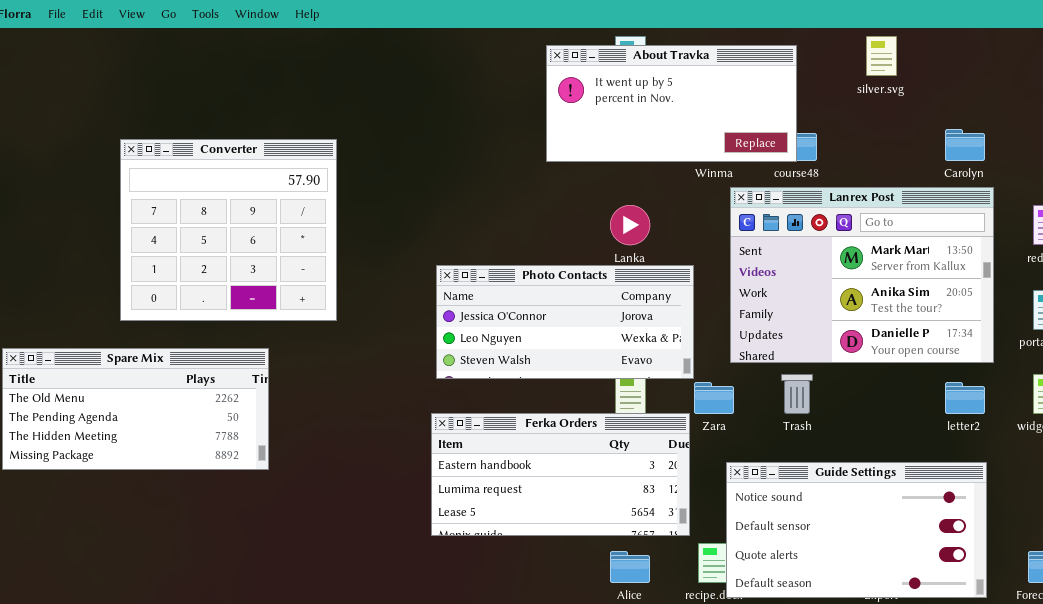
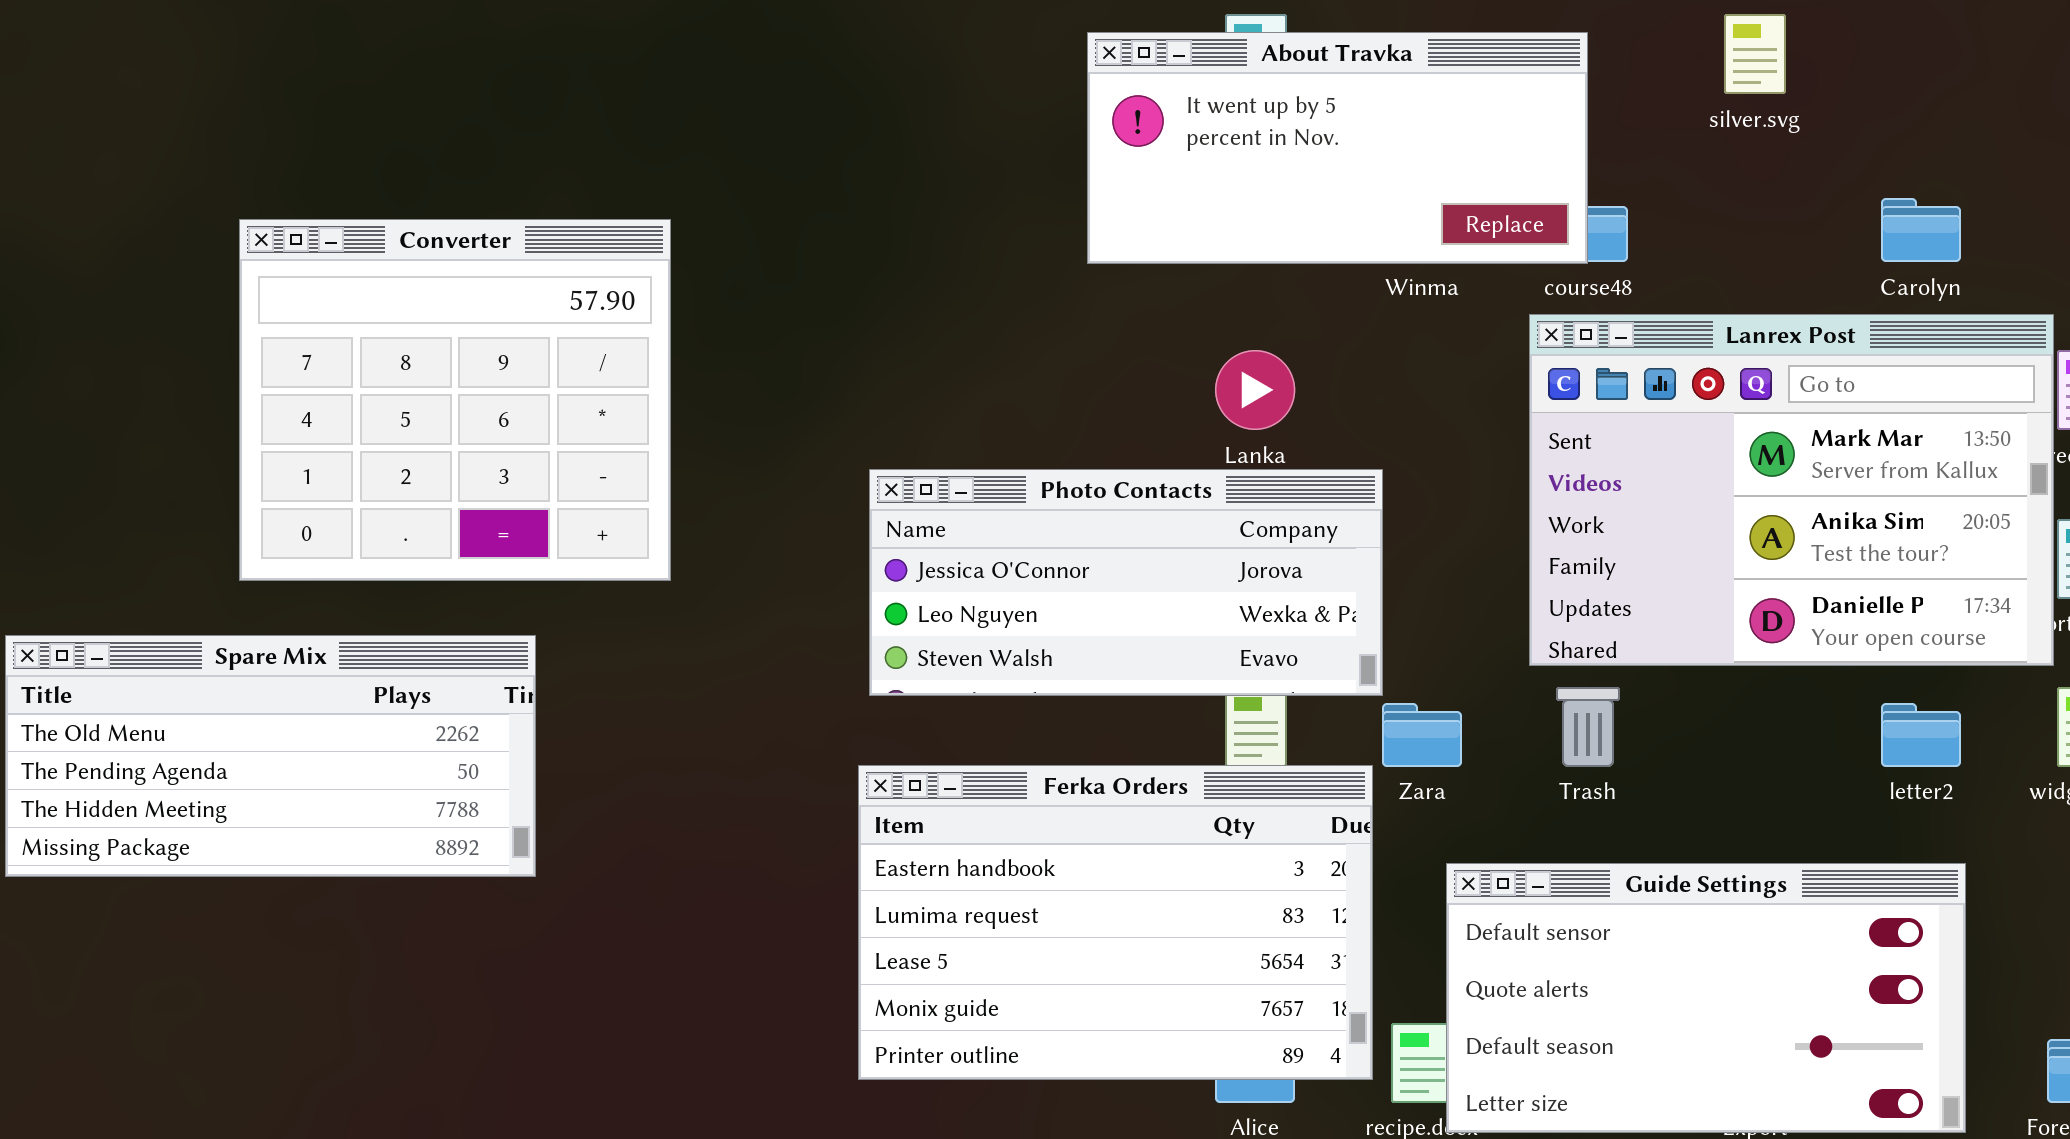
Lanrex Post: [730,187,994,363] -> [1529,314,2054,666], moved
Ferka Orders: [431,413,690,536] -> [858,765,1373,1080], resized
Guide Settings: [726,462,987,598] -> [1446,863,1966,1133], scrolled down 1 row

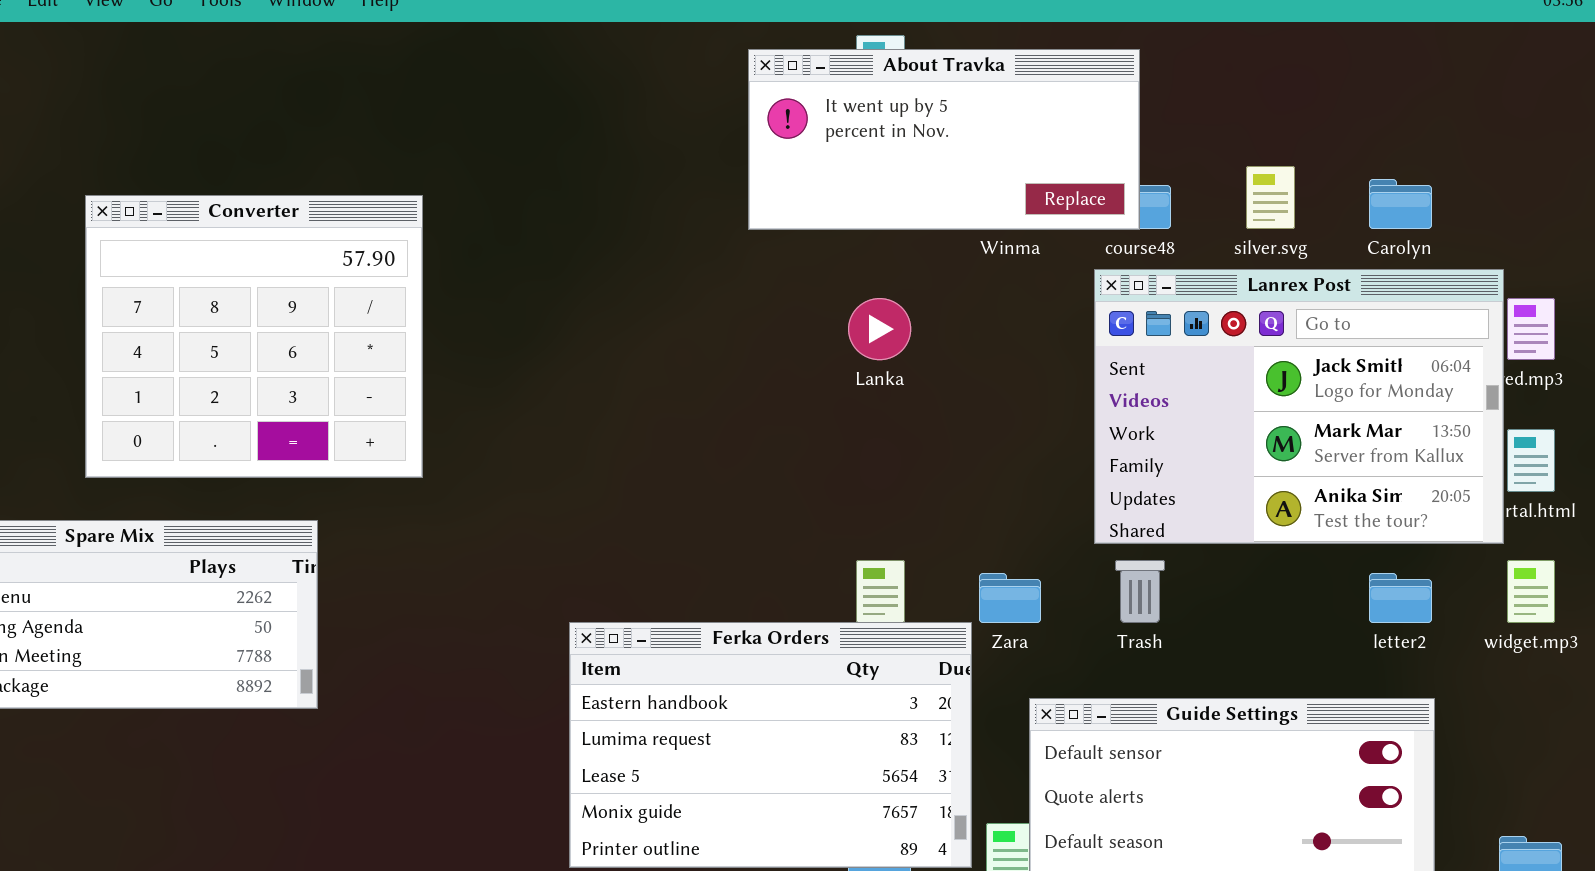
silver.svg: [1724,14,1786,94] -> [1246,166,1295,229], moved
Lanrex Post: [1529,314,2054,666] -> [1094,269,1504,544], scrolled up 1 row
Photo Contacts: [869,469,1383,696] -> none, closed

